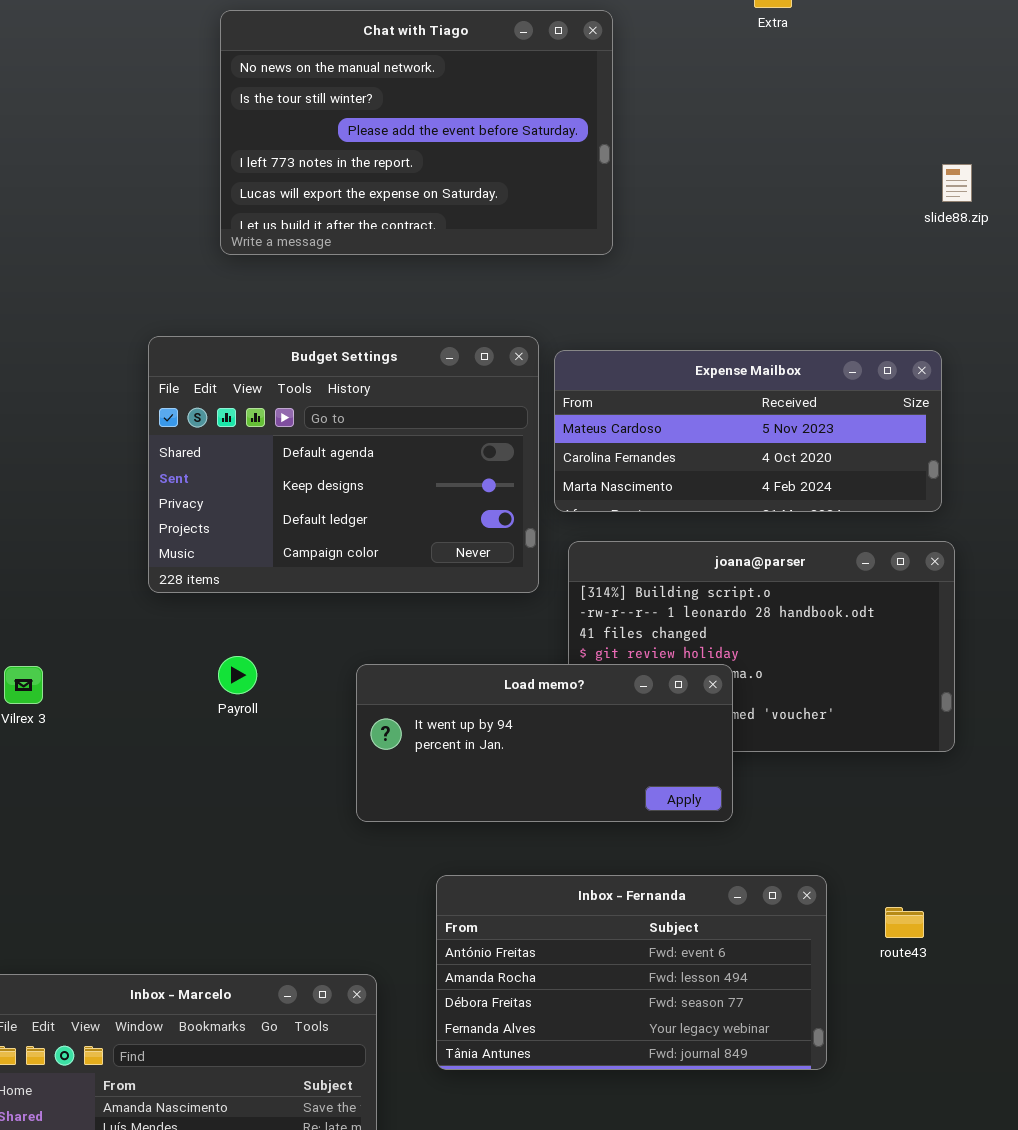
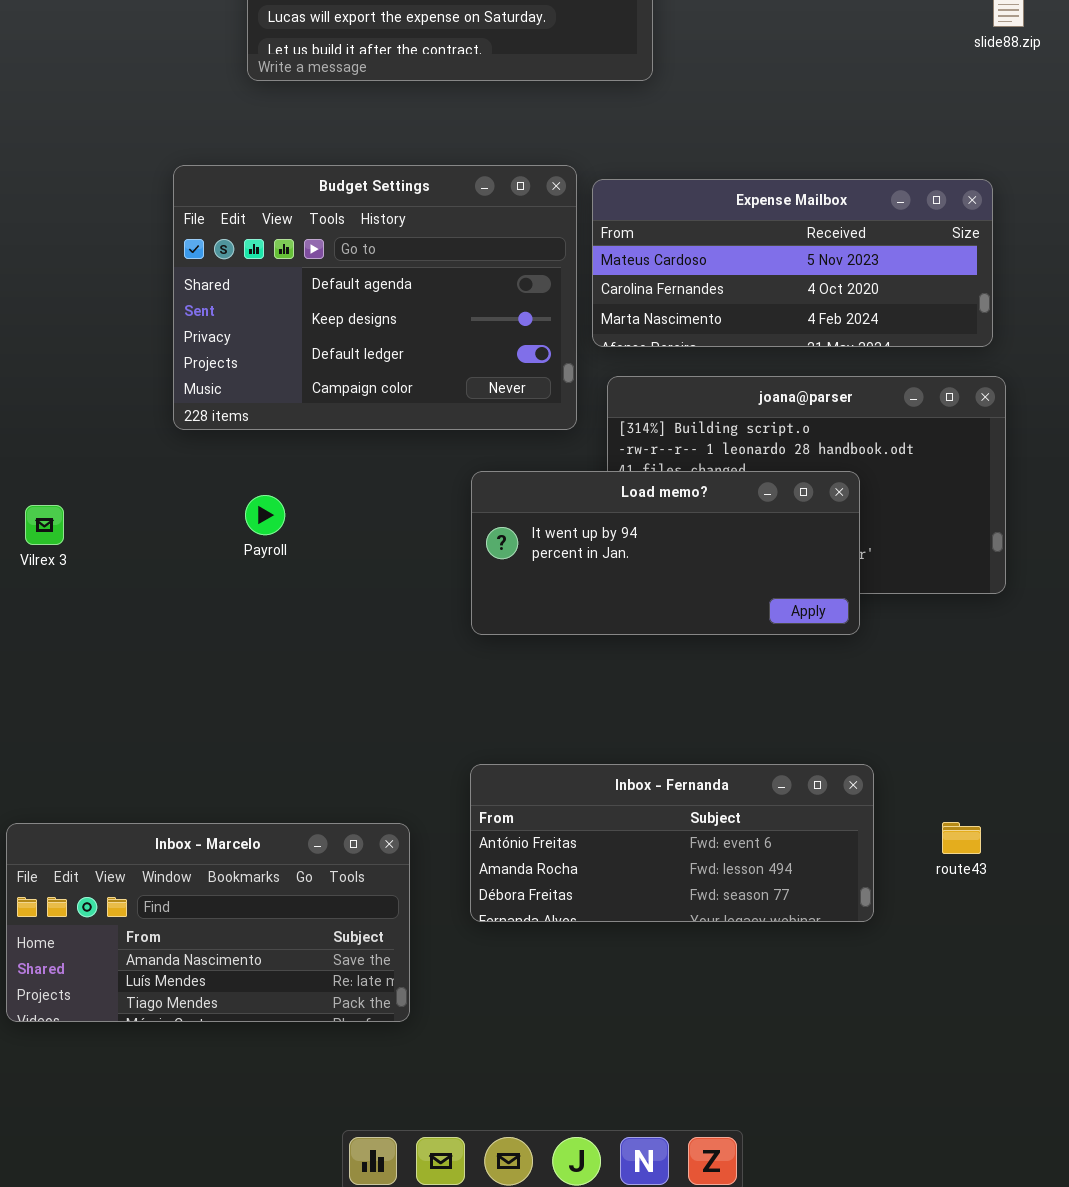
Load memo?: [356,664,733,822] -> [471,471,860,635], moved
Inbox - Fernanda: [436,875,827,1070] -> [470,764,874,922], resized
route43: [885,907,924,938] -> [942,822,981,854], moved

